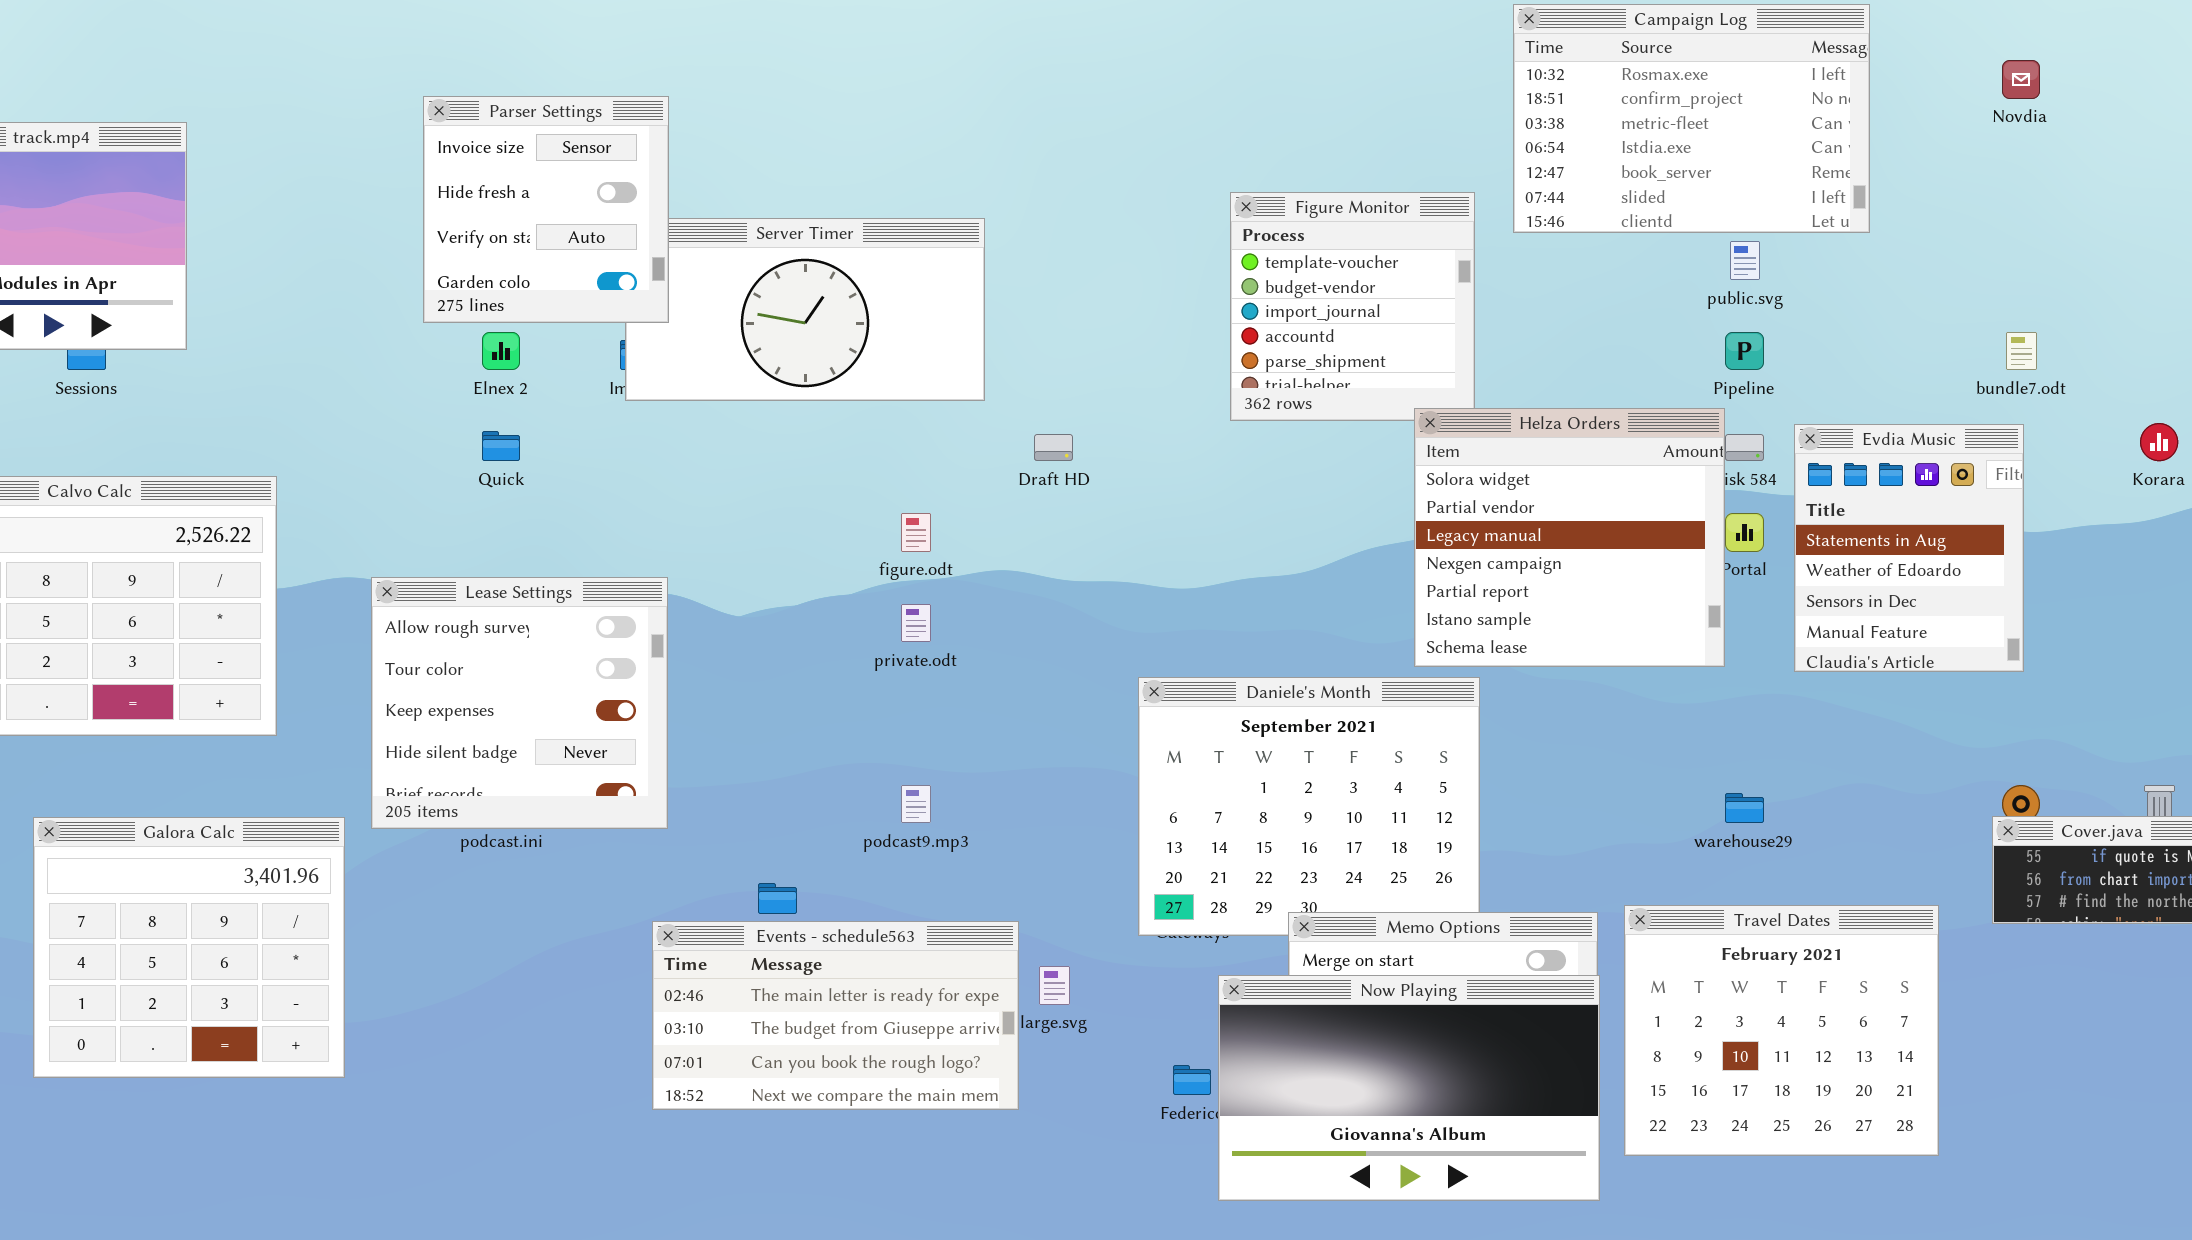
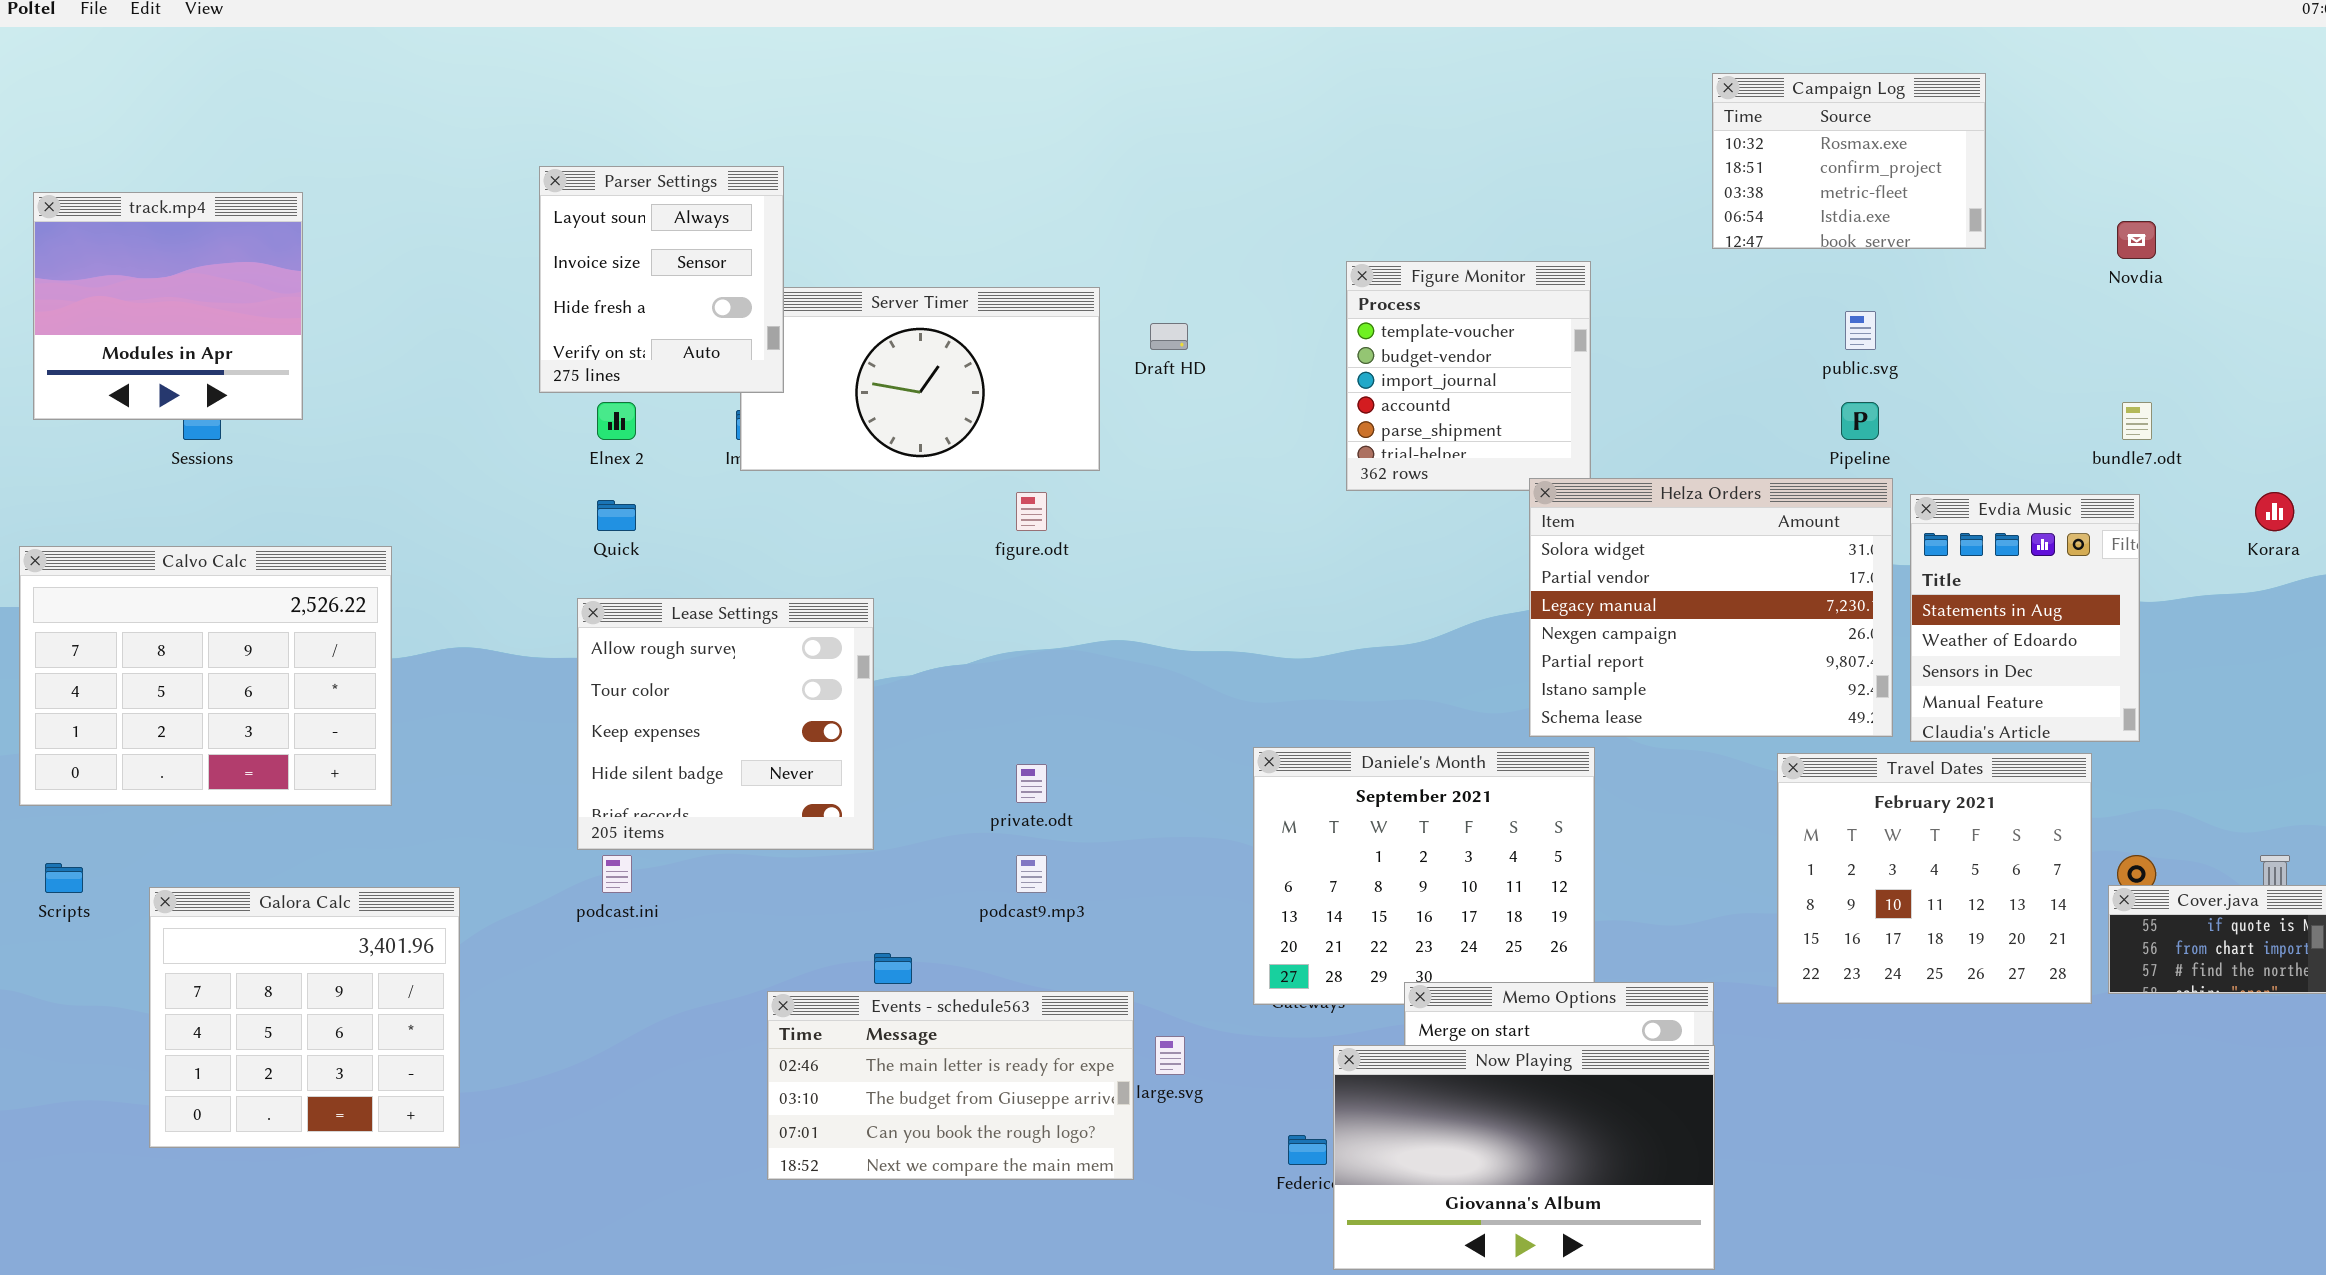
Campaign Log: [1513,4,1870,233] -> [1712,73,1986,249], resized
Novdia: [2002,60,2040,99] -> [2117,221,2156,259], moved
Parser Settings: [423,96,669,323] -> [539,166,784,393], scrolled up 1 row
Helza Orders: [1414,408,1725,667] -> [1529,478,1893,737], resized
Draft HD: [1034,434,1073,461] -> [1150,323,1188,350], moved
figure.odt: [901,513,931,552] -> [1016,492,1047,531], moved
Lease Settings: [371,577,668,829] -> [577,598,874,850], moved
private.odt: [901,604,931,642] -> [1016,764,1047,803], moved
Travel Dates: [1624,905,1939,1156] -> [1777,753,2092,1004], moved

